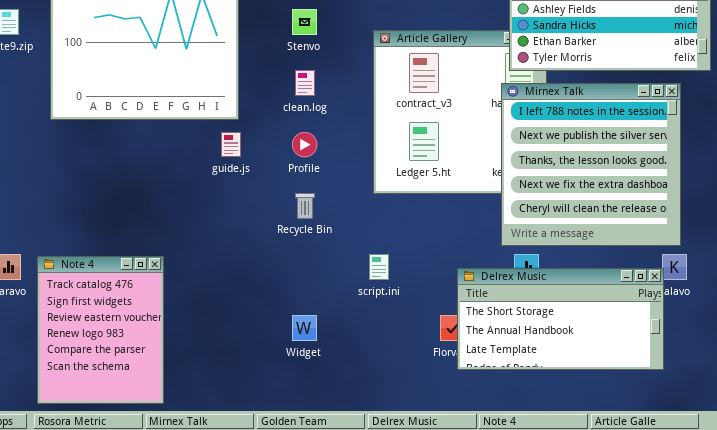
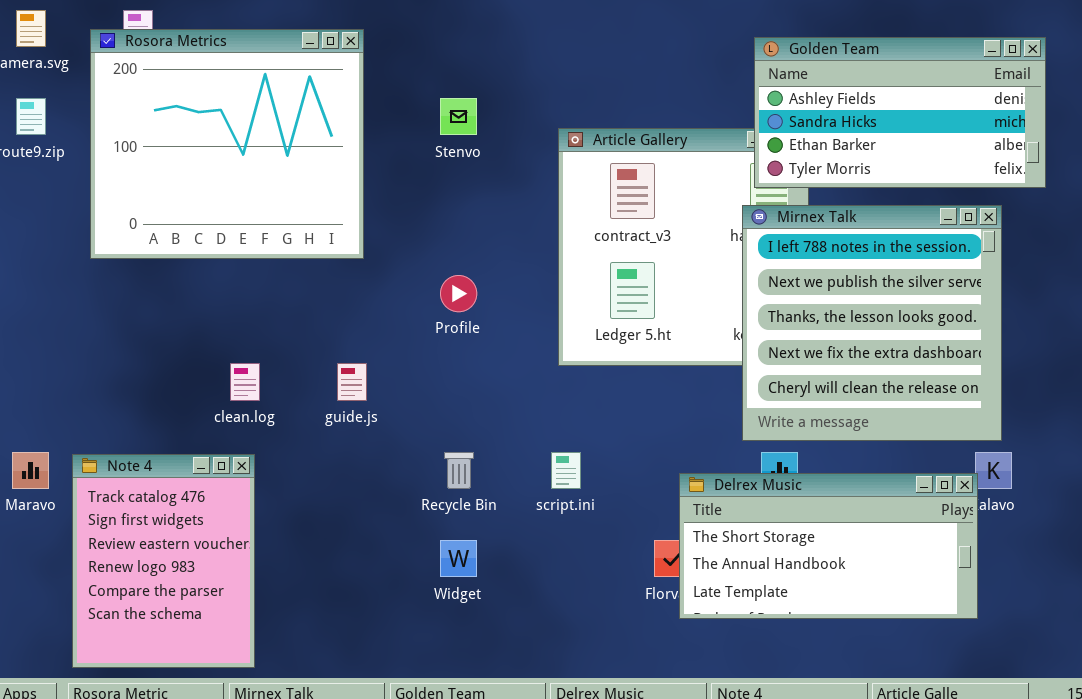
clean.log: [295,70,315,96] -> [230,363,260,401], moved
guide.js: [221,132,241,157] -> [337,363,367,401], moved
Recycle Bin: [295,193,315,219] -> [444,452,474,489], moved

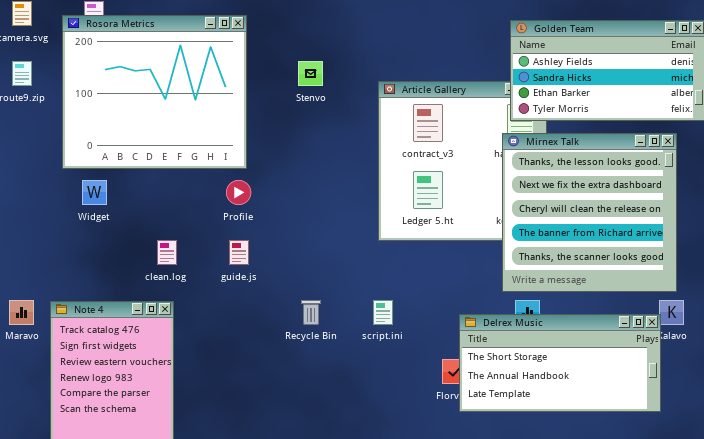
Mirnex Talk: [742,205,1002,441] -> [502,133,677,292], scrolled down 2 rows
Profile: [440,275,477,312] -> [226,180,251,205], moved
Widget: [440,540,477,577] -> [82,180,107,205], moved

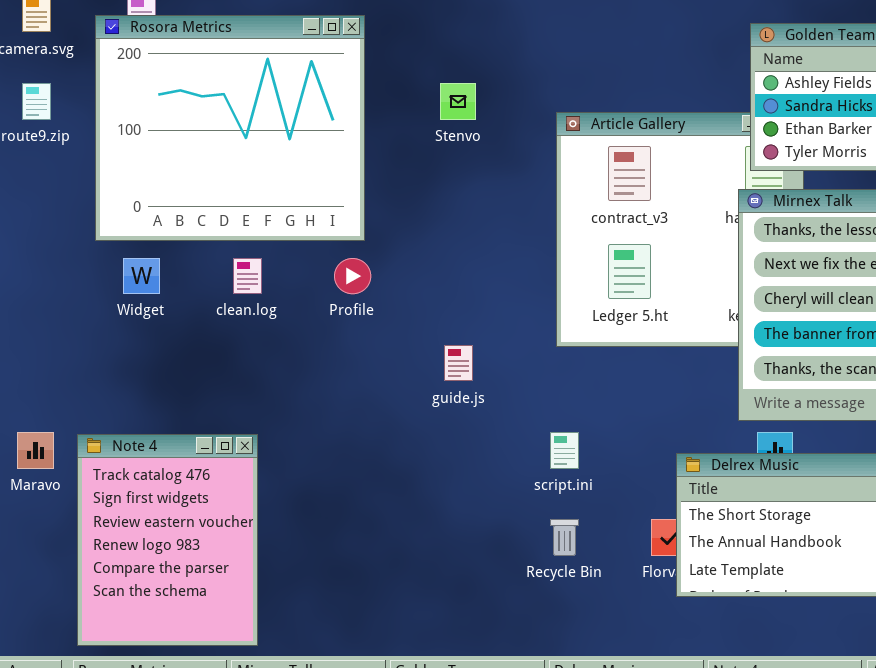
clean.log: [157,240,177,265] -> [233,258,262,294], moved
guide.js: [229,240,249,265] -> [444,345,473,381], moved
Recycle Bin: [301,300,321,325] -> [550,519,579,556], moved

